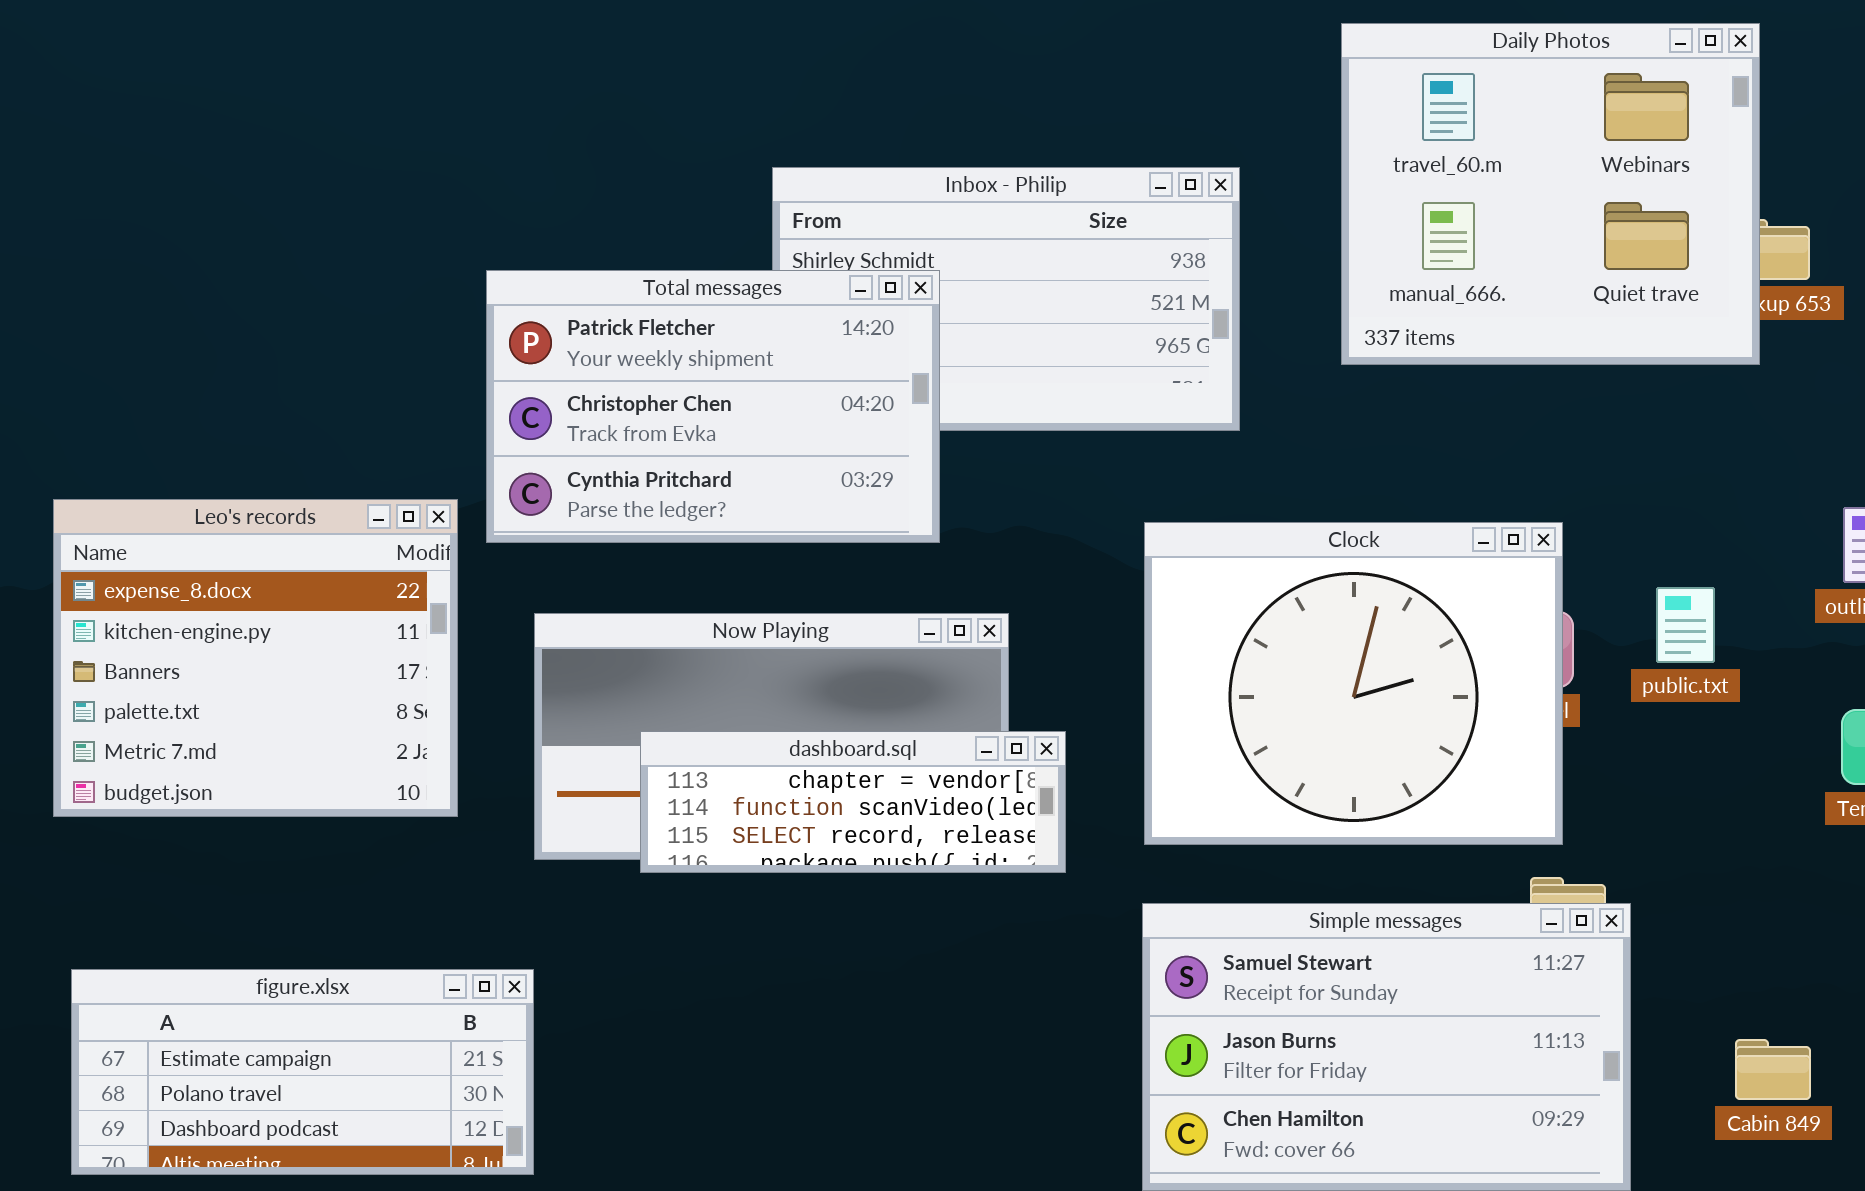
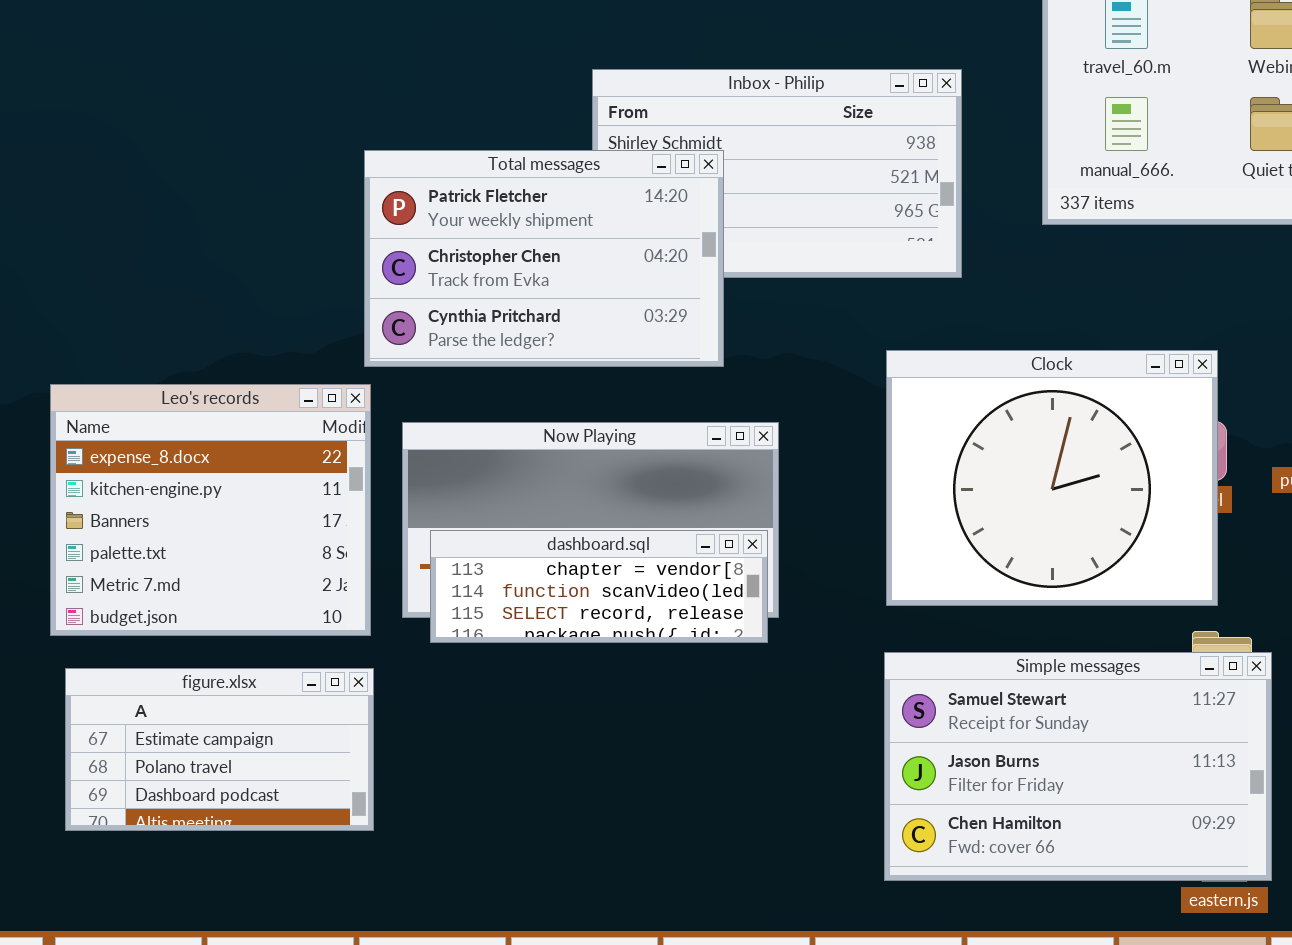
Leo's records: [53,499,458,817] -> [50,384,371,636], moved
dashboard.sql: [640,731,1066,873] -> [430,530,768,643], moved
figure.xlsx: [71,969,534,1175] -> [65,668,374,831], moved, resized

